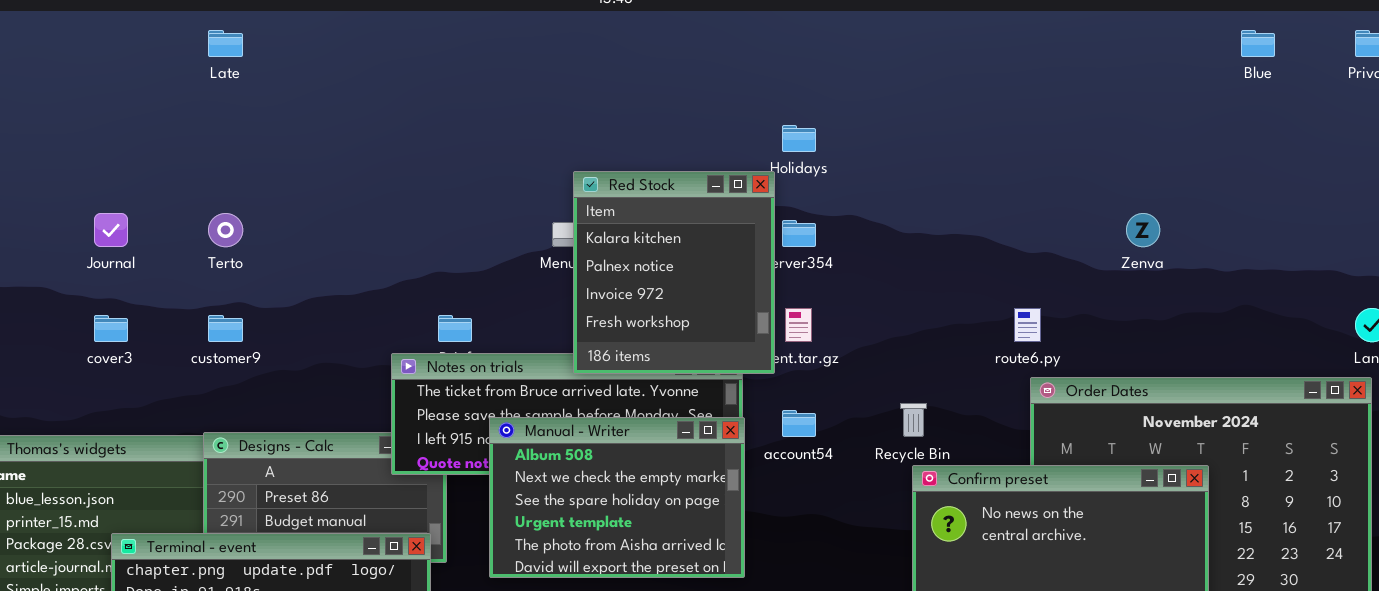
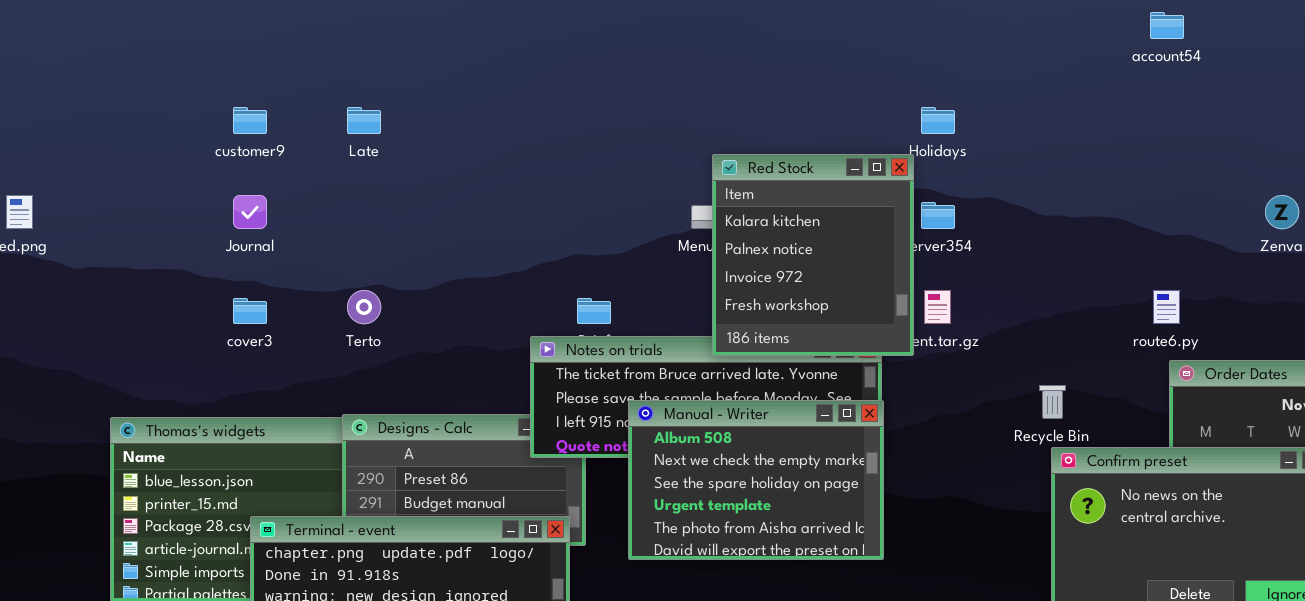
Late: [208,30,243,57] -> [347,107,381,134], moved
Terto: [208,213,243,247] -> [347,290,381,324], moved
customer9: [208,315,243,342] -> [233,107,267,134], moved
account54: [782,410,816,437] -> [1150,12,1184,39], moved

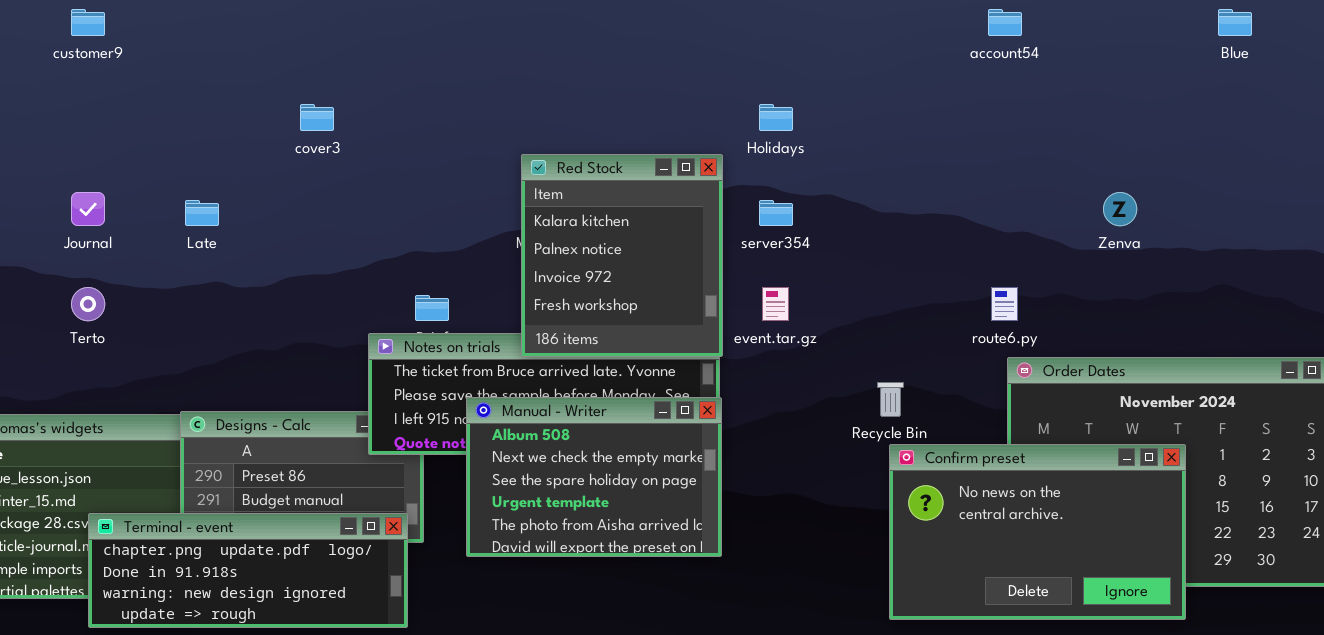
customer9: [233,107,267,134] -> [71,9,105,36], moved
Late: [347,107,381,134] -> [185,200,219,226], moved
Red Stock: [712,154,914,356] -> [521,154,723,357], moved
Terto: [347,290,381,324] -> [71,287,105,321], moved
cover3: [233,298,267,324] -> [300,104,334,131], moved

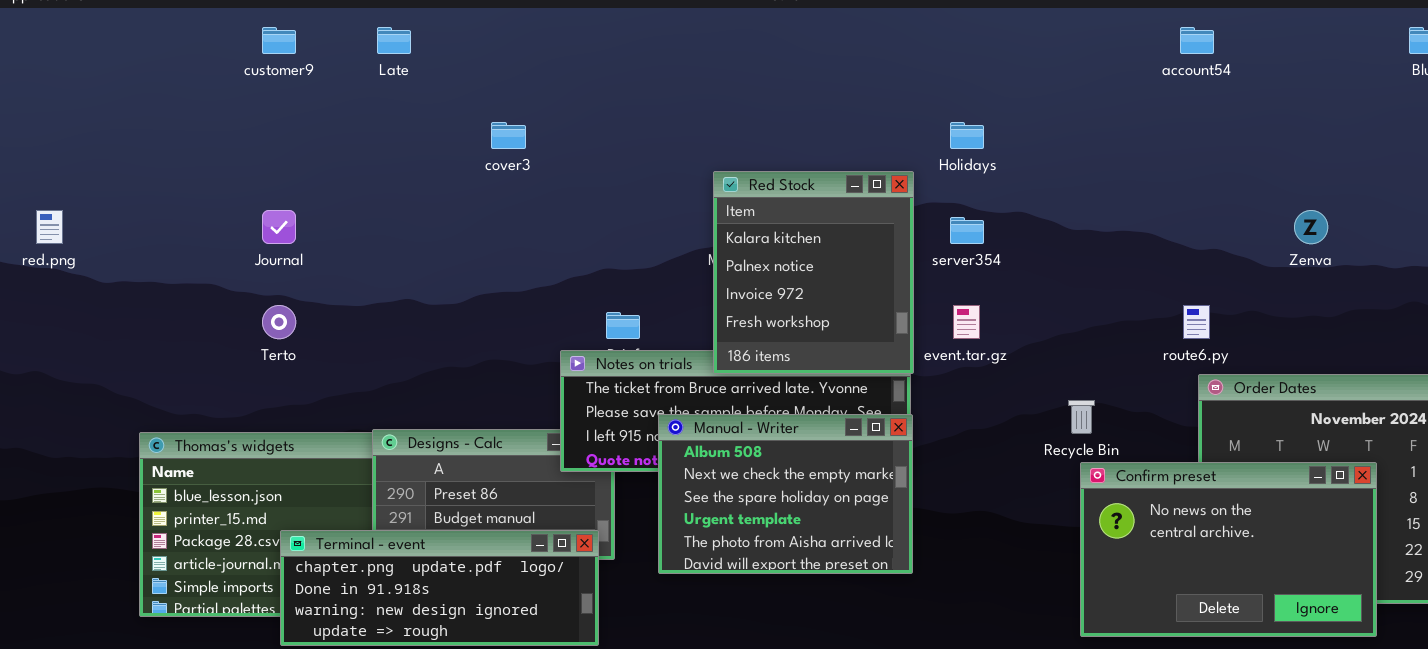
Late: [185,200,219,226] -> [377,27,411,54], moved

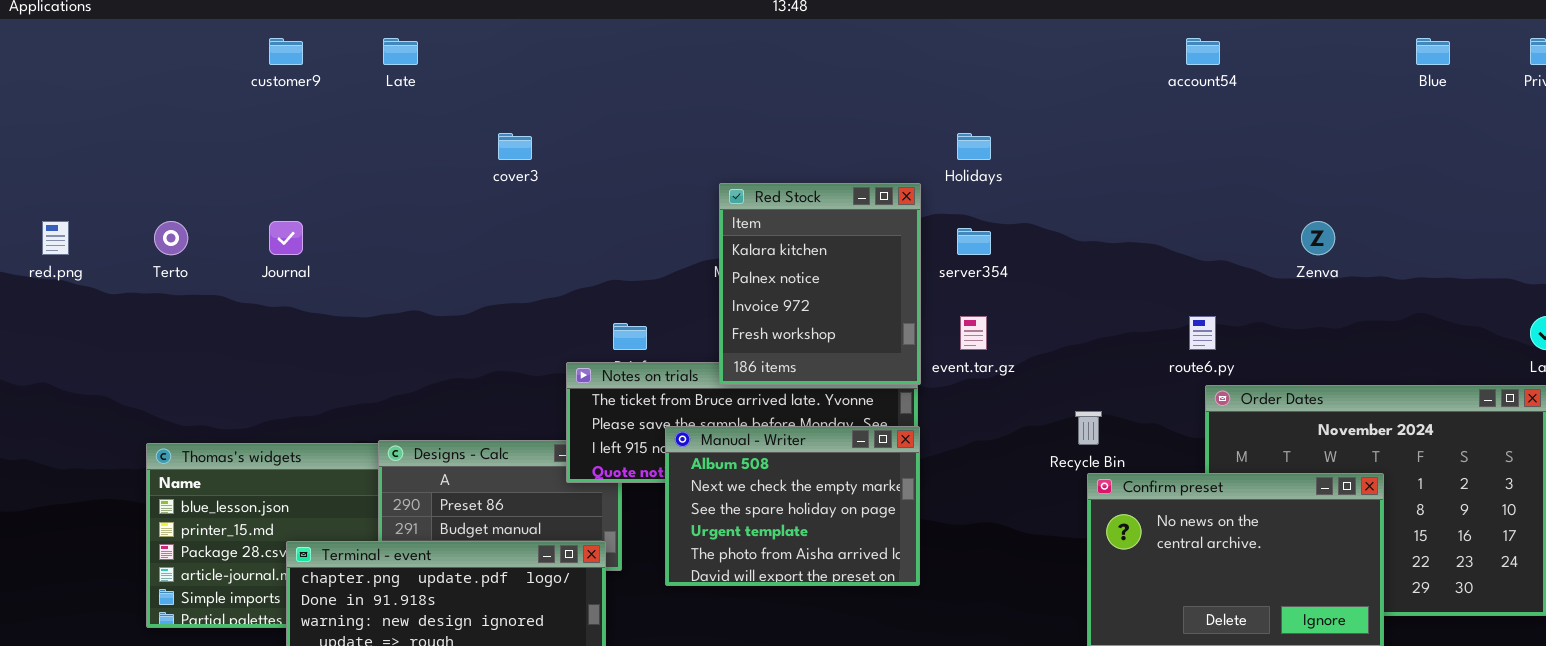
Terto: [262,305,296,339] -> [154,221,188,255], moved

